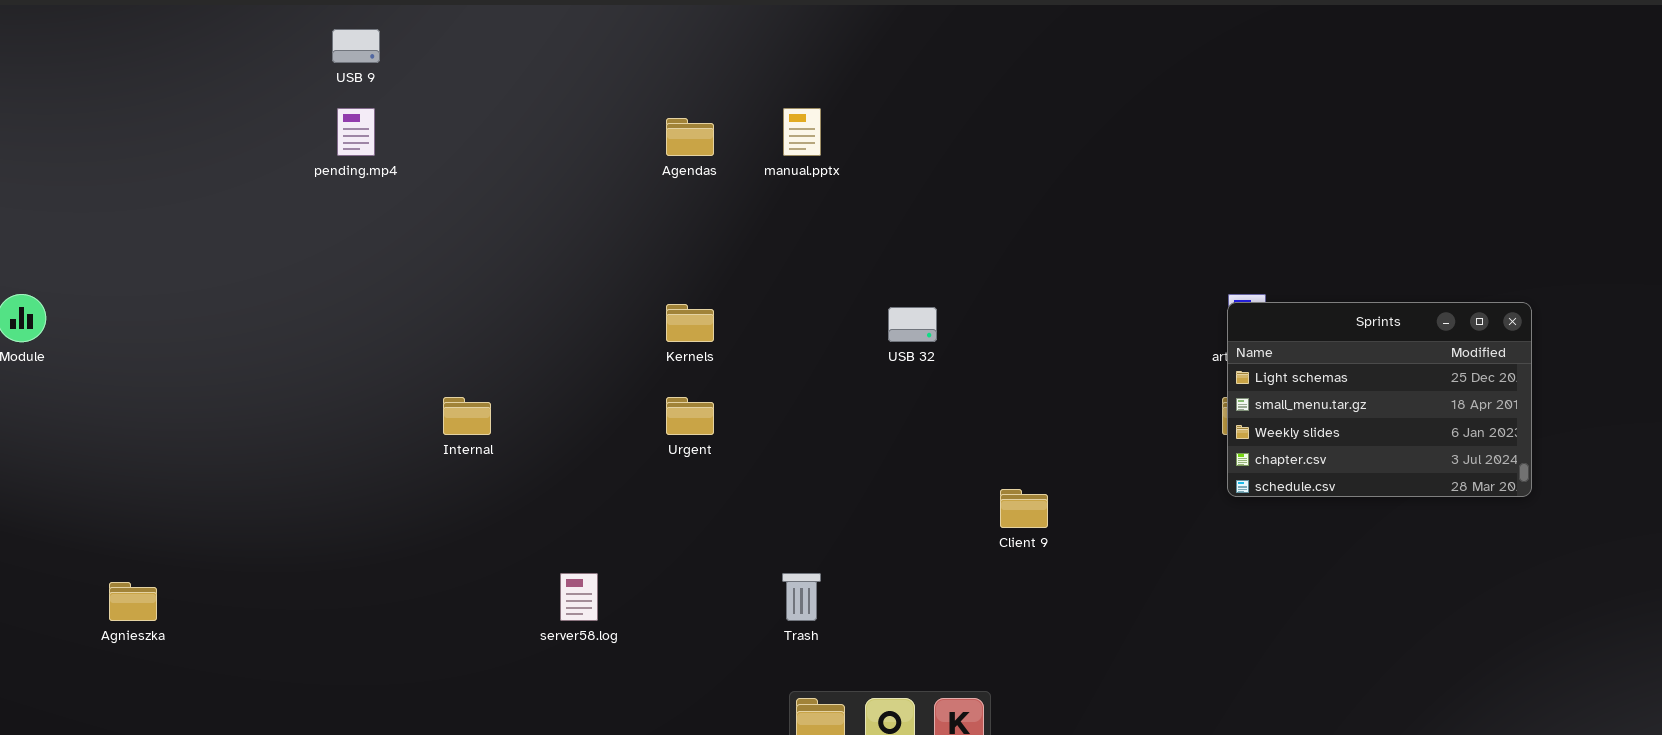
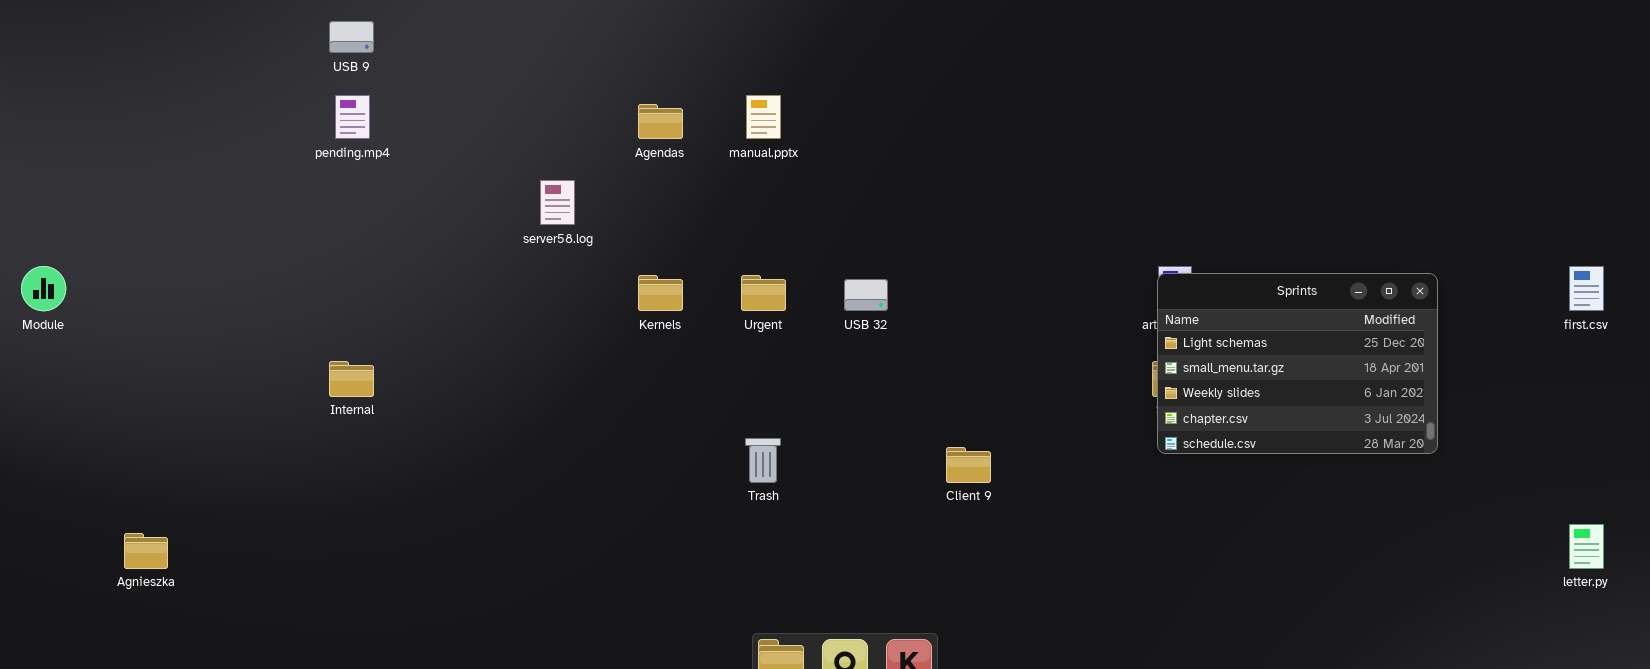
Internal: [443,397,491,435] -> [329,361,374,397], moved
Urgent: [666,397,714,435] -> [741,275,786,311], moved
server58.log: [560,573,598,621] -> [540,180,575,225], moved
Trash: [782,573,821,621] -> [745,438,781,483], moved

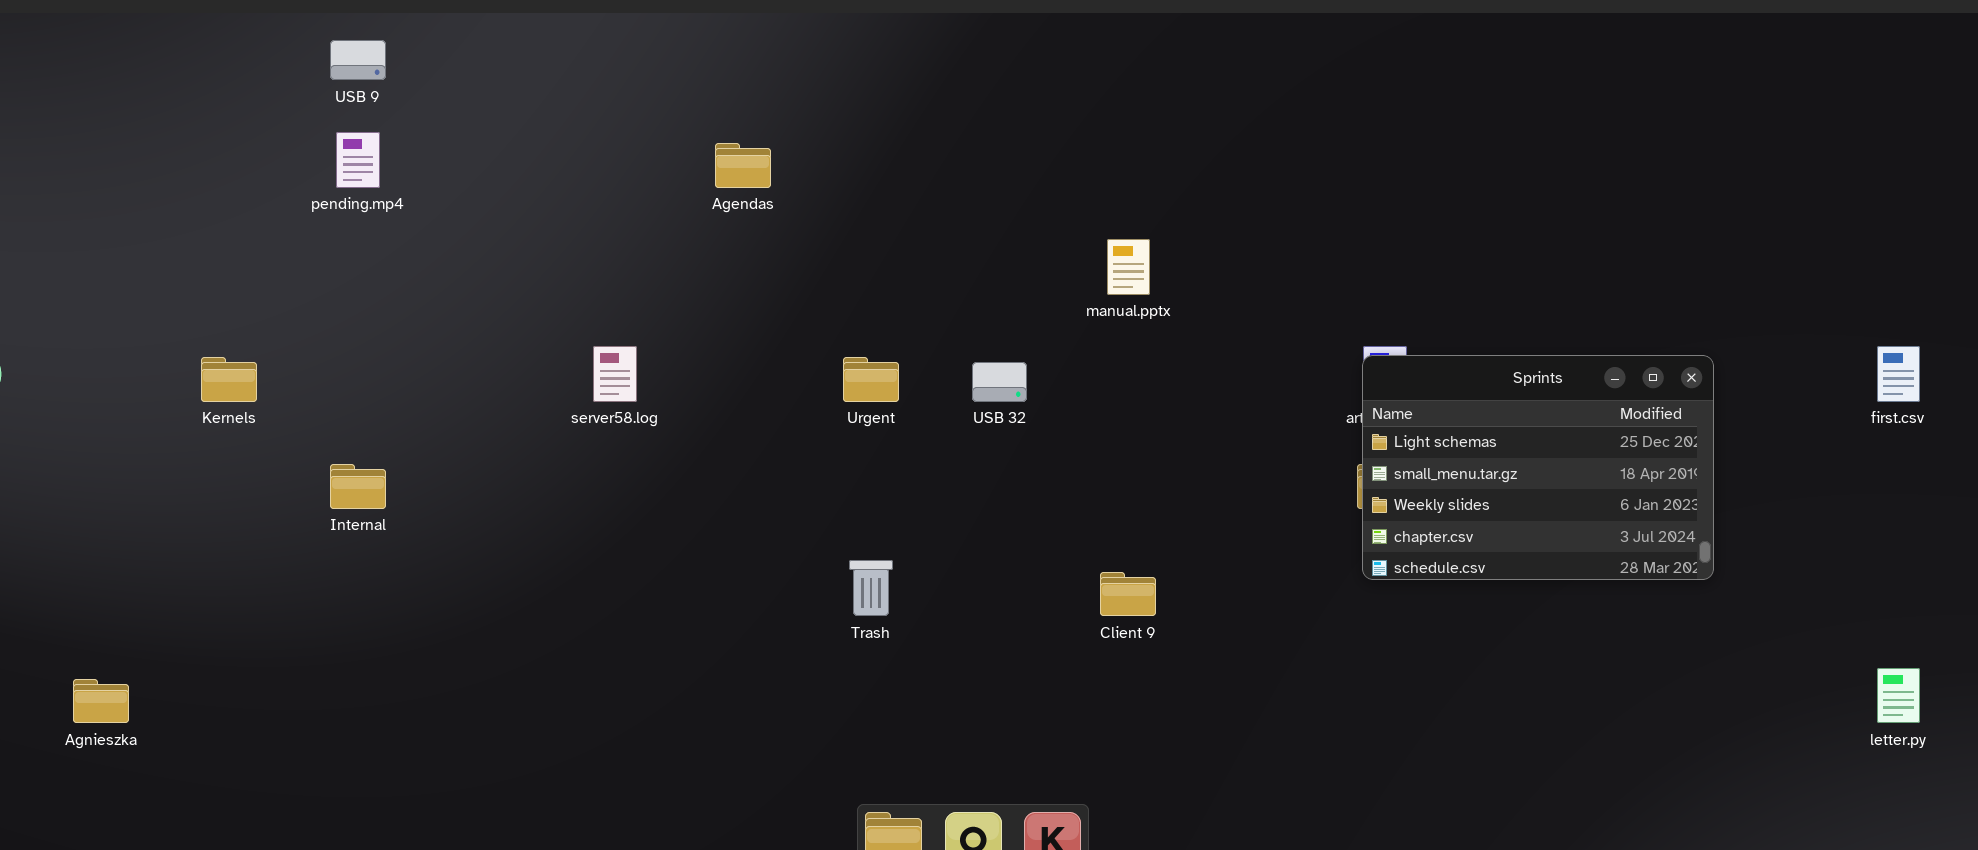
manual.pptx: [746,95,781,139] -> [1107,239,1150,295], moved
server58.log: [540,180,575,225] -> [593,346,637,402], moved
Kernels: [638,275,683,311] -> [201,357,257,402], moved

